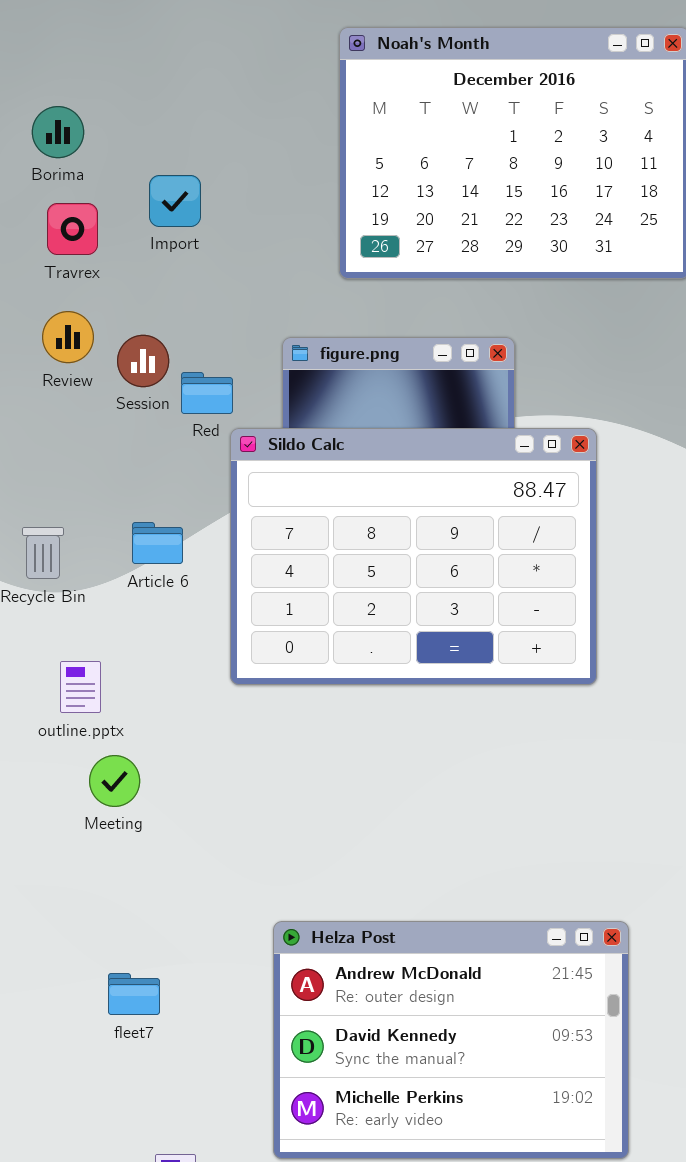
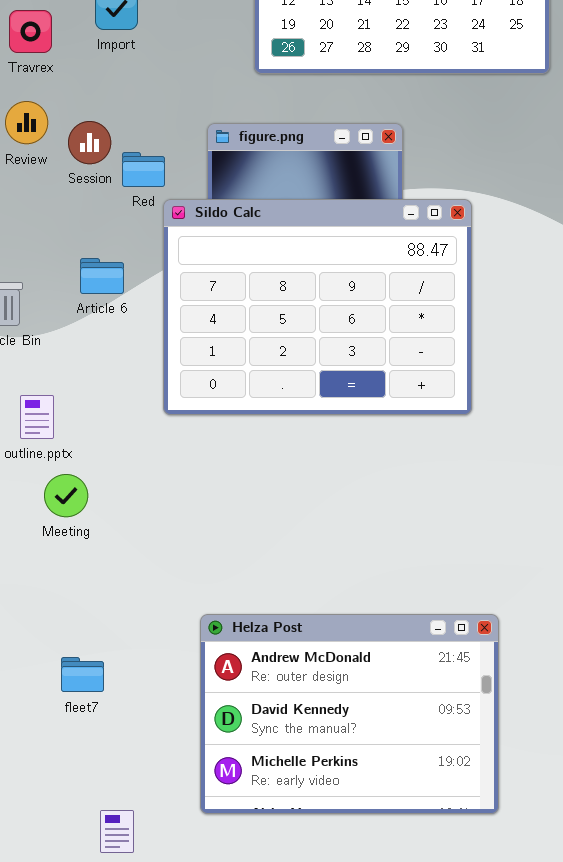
Article 6: [132,522,183,564] -> [80,258,124,294], moved

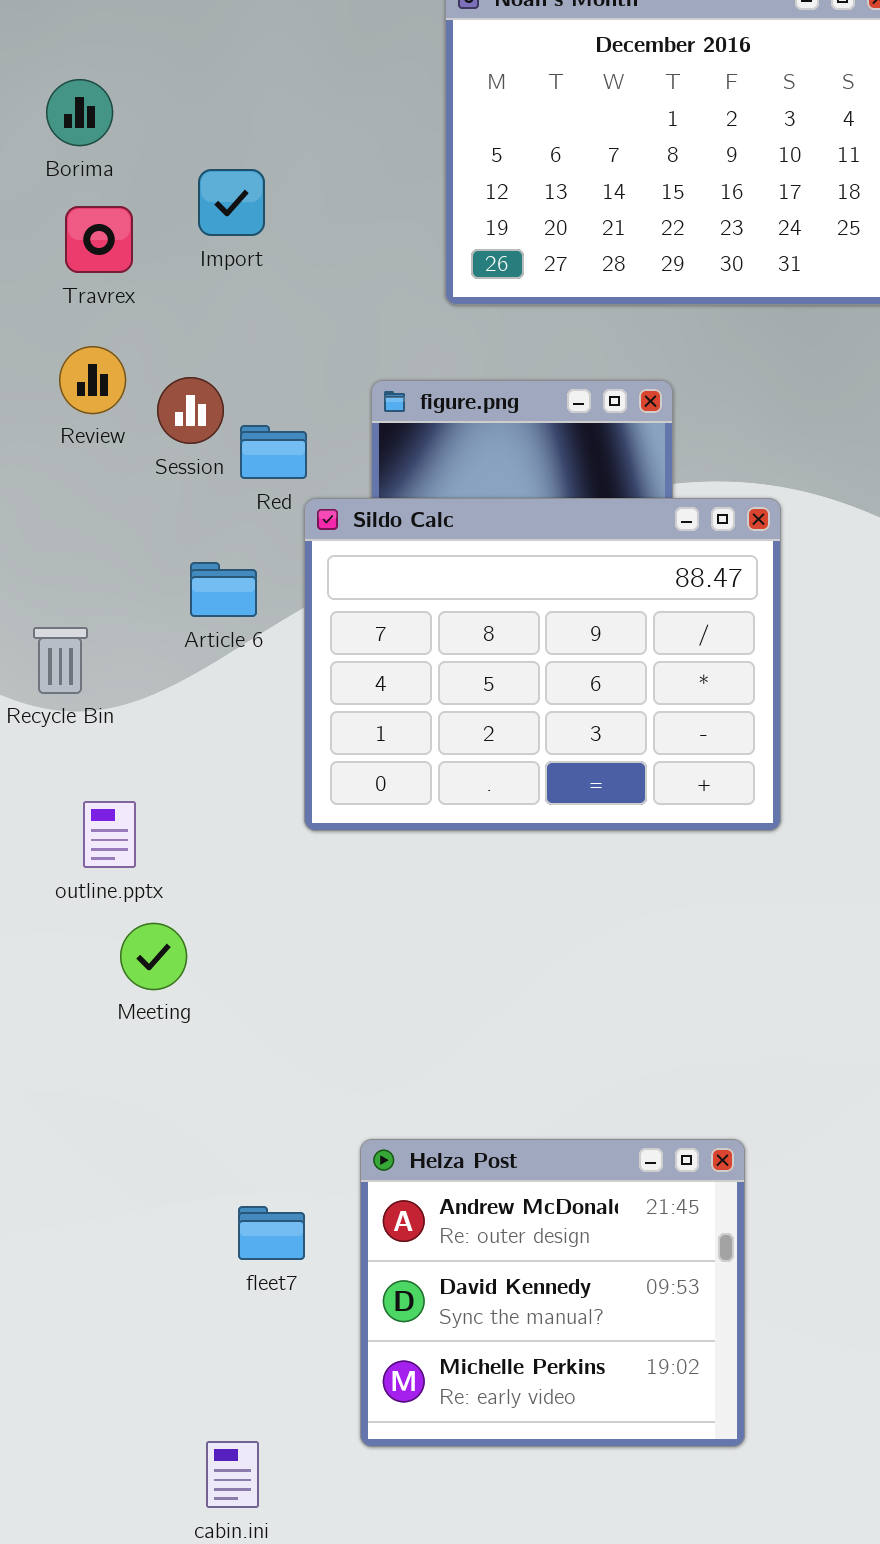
Article 6: [80,258,124,294] -> [190,562,257,617], moved
Helza Post: [200,614,499,814] -> [360,1139,745,1447], resized
fleet7: [61,657,104,692] -> [238,1206,305,1260], moved

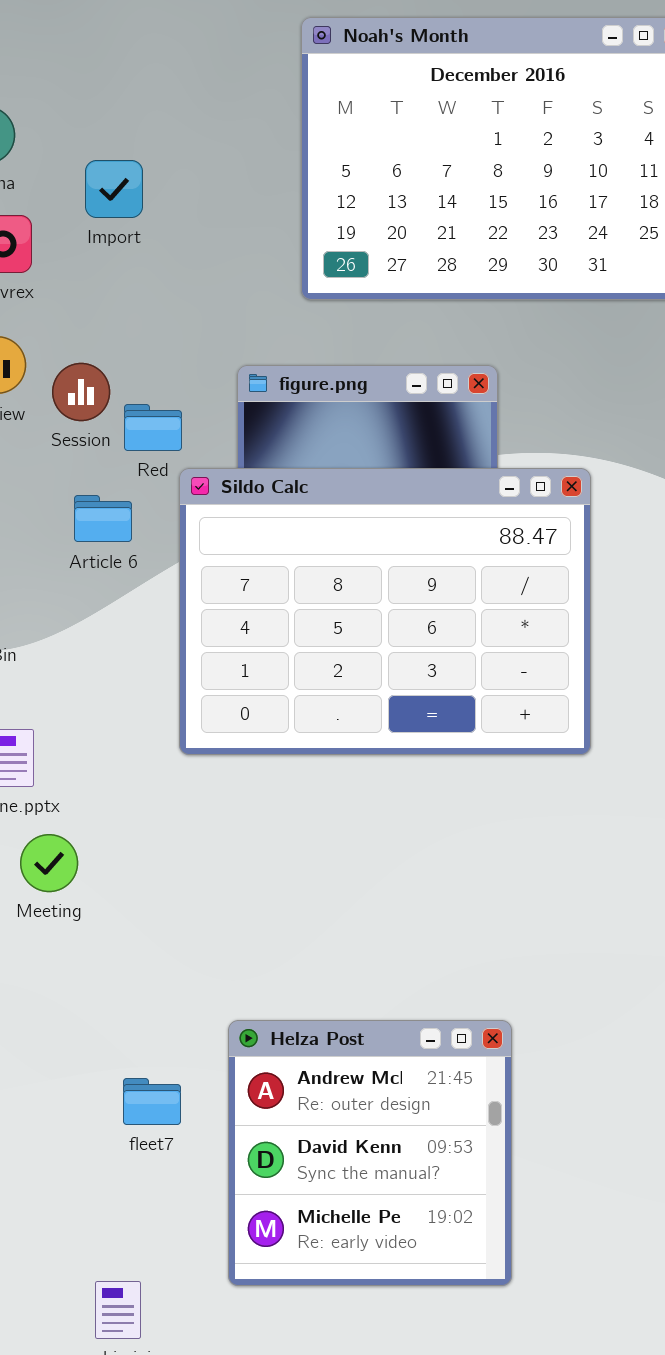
Import: [198,169,265,236] -> [85,160,143,218], moved
Article 6: [190,562,257,617] -> [74,495,132,542], moved
Helza Post: [360,1139,745,1447] -> [228,1020,512,1286], resized

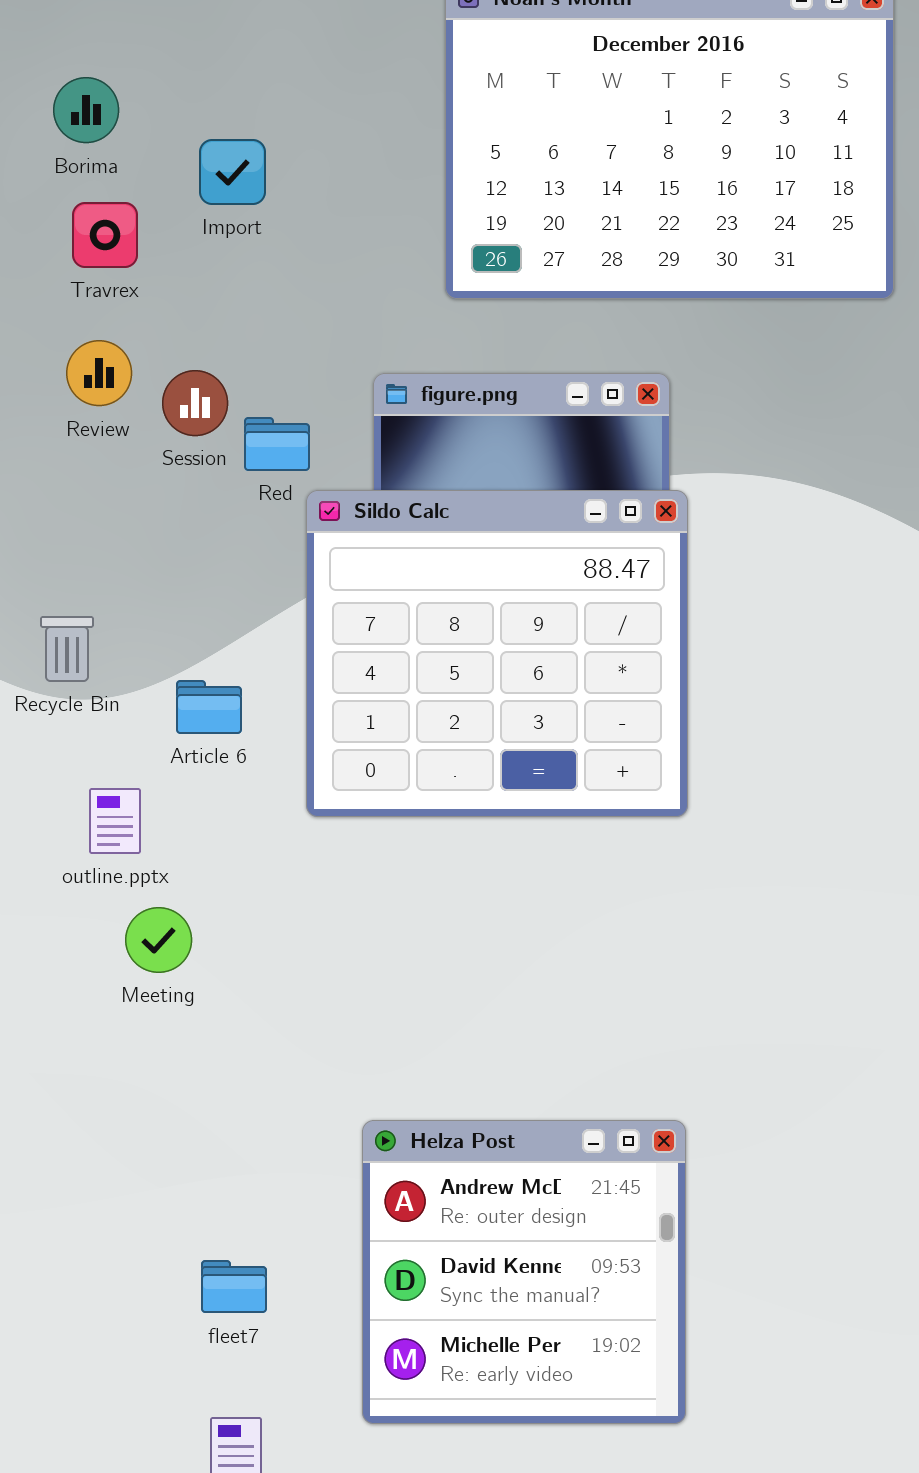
Sildo Calc: [179,468,591,755] -> [306,490,688,817], resized
Article 6: [74,495,132,542] -> [176,680,242,734], moved
fleet7: [123,1078,181,1125] -> [201,1260,267,1313], moved

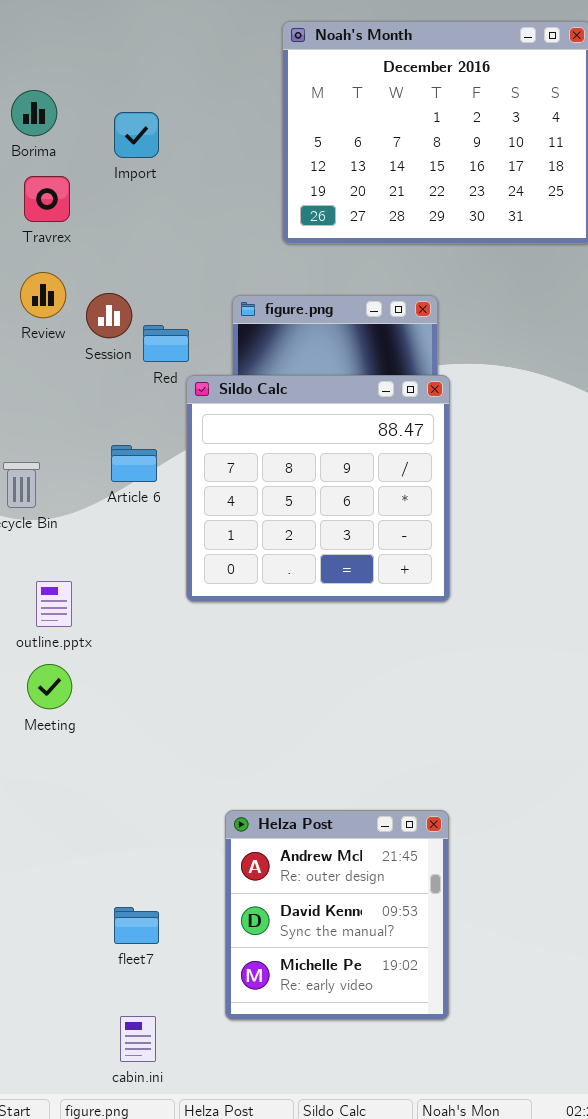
Import: [199,139,266,205] -> [114,112,159,158], moved
Article 6: [176,680,242,734] -> [111,445,157,482], moved
Meeting: [125,907,192,973] -> [27,664,72,709], moved

